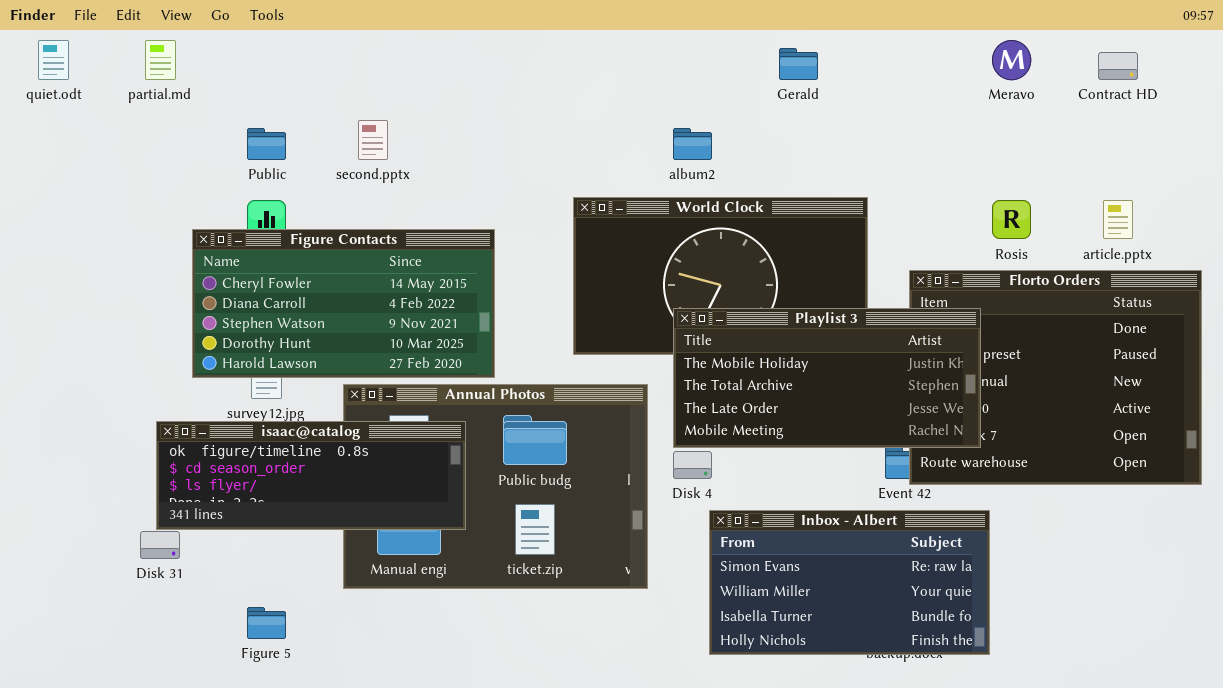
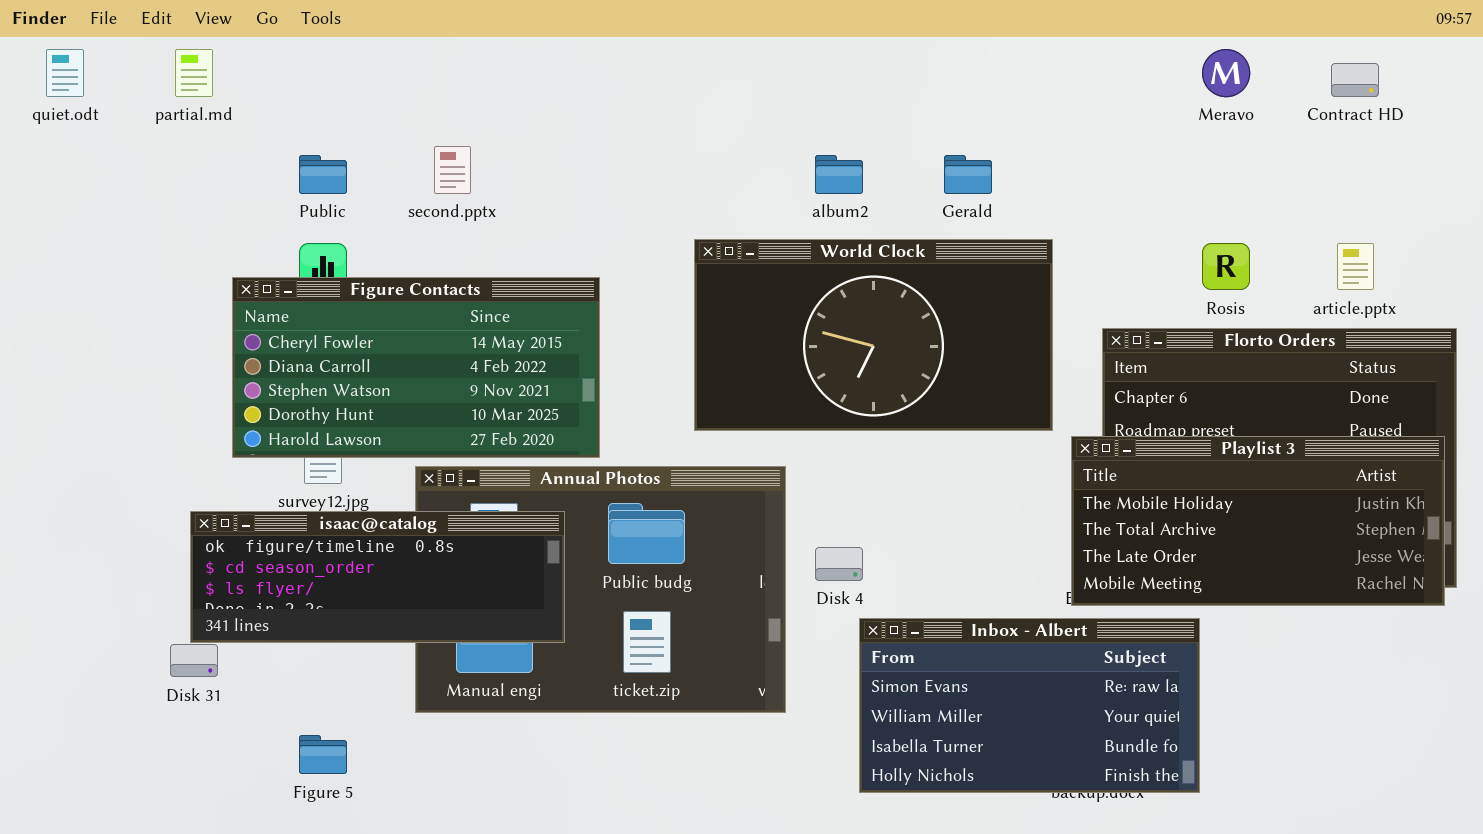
Gerald: [779,48,818,80] -> [944,155,992,194], moved
Playlist 3: [673,308,981,448] -> [1071,436,1445,606], moved

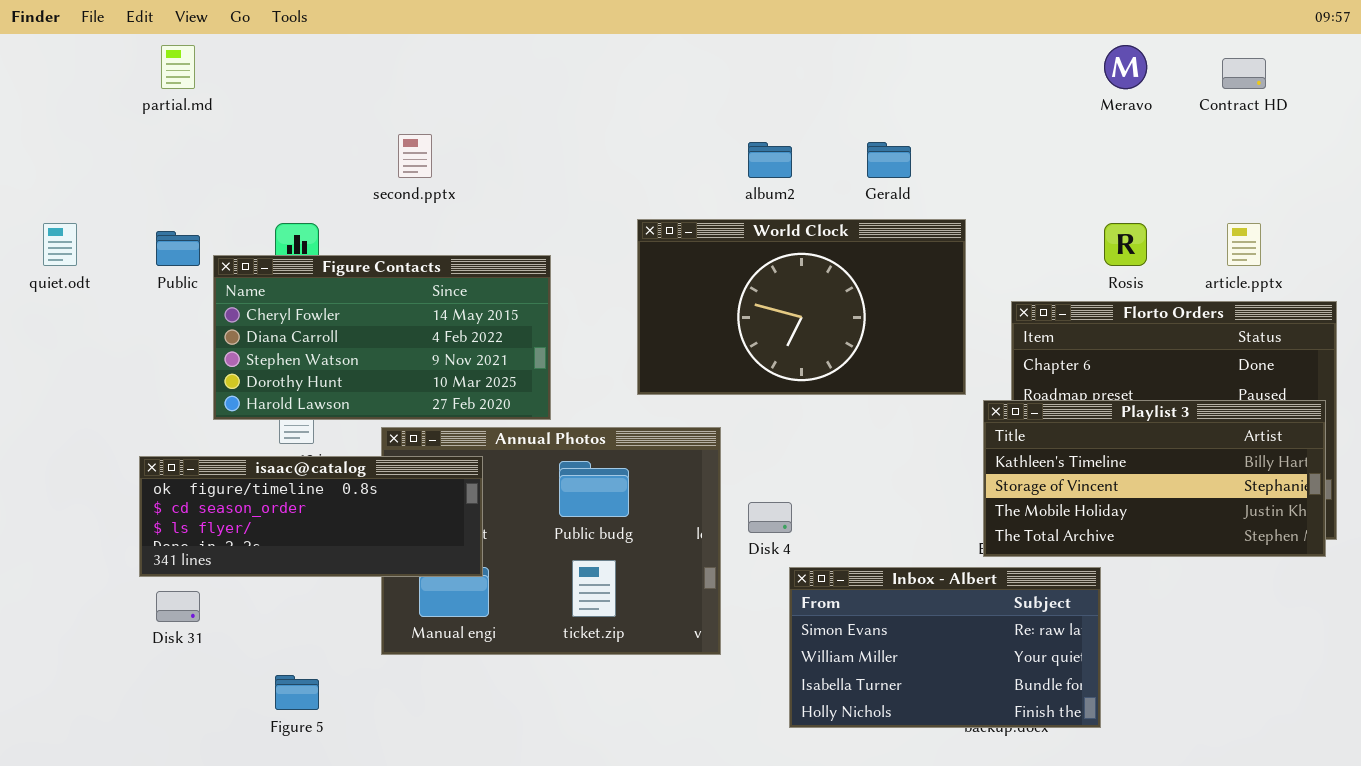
quiet.odt: [46,49,84,97] -> [43,223,77,266], moved
Public: [299,155,347,194] -> [156,231,200,266], moved
Playlist 3: [1071,436,1445,606] -> [983,400,1326,557], scrolled up 2 rows
isaac@catalog: [190,511,565,643] -> [139,456,483,577], moved

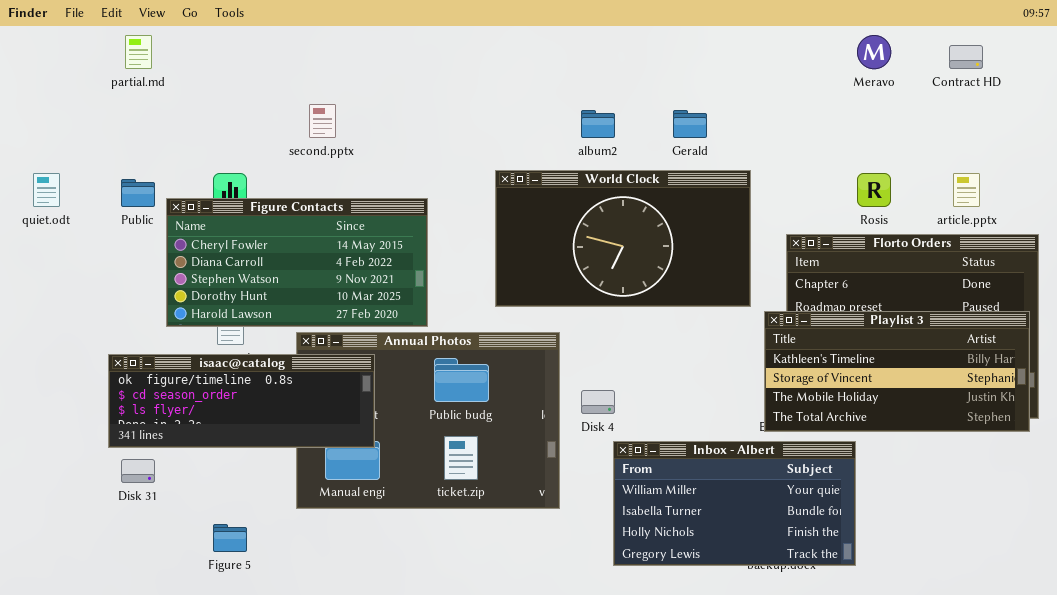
Inbox - Albert: [789,567,1101,728] -> [613,441,856,566], scrolled down 1 row

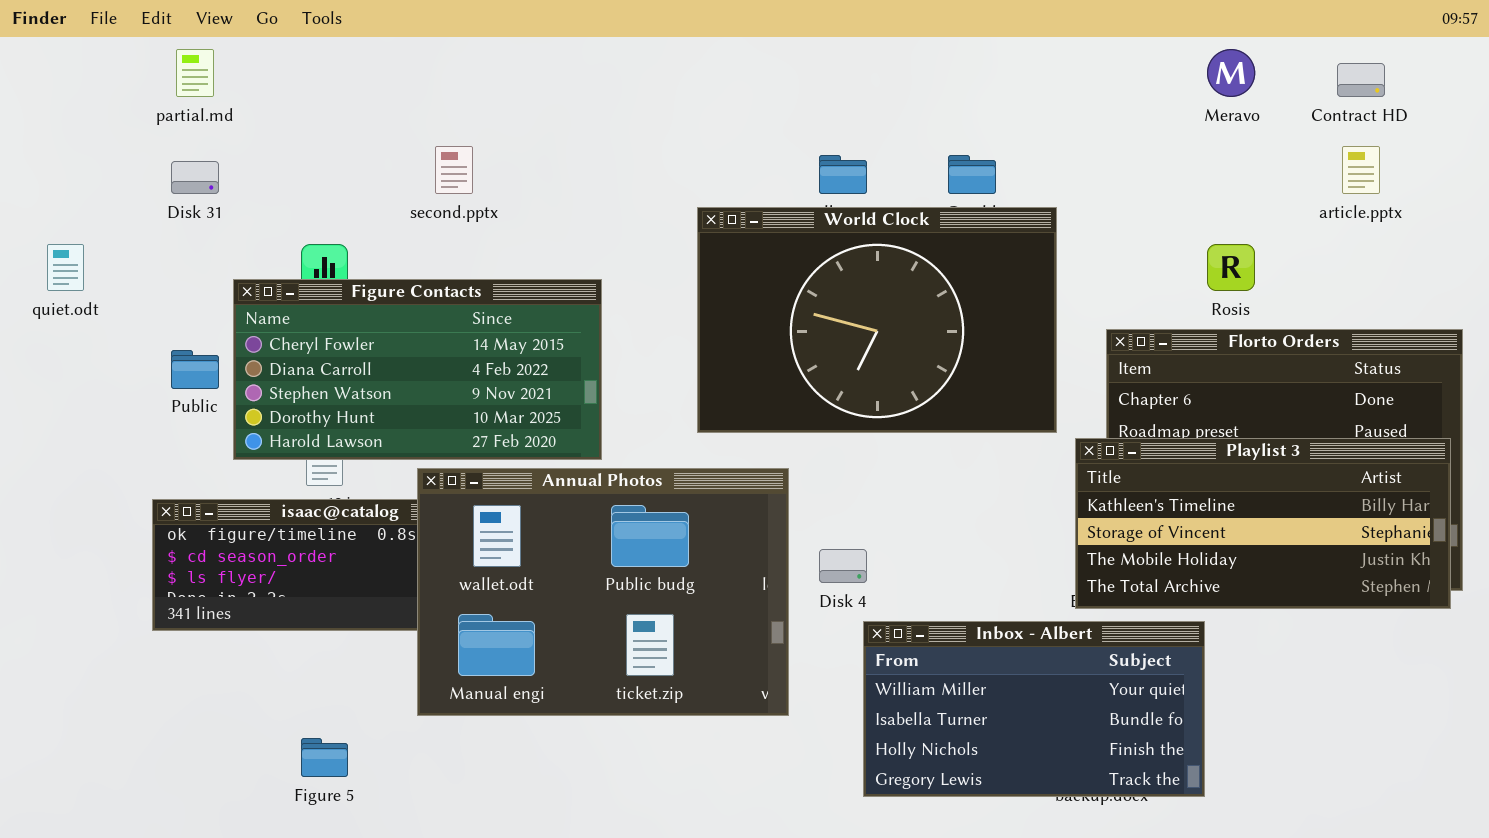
World Clock: [495,170,751,307] -> [697,207,1057,433], resized
article.pptx: [953,173,980,207] -> [1342,146,1380,194], moved
Public: [121,179,155,207] -> [171,350,219,389], moved
Annual Photos: [296,332,560,509] -> [417,468,789,716], raised
Disk 31: [121,459,155,483] -> [171,161,219,194], moved

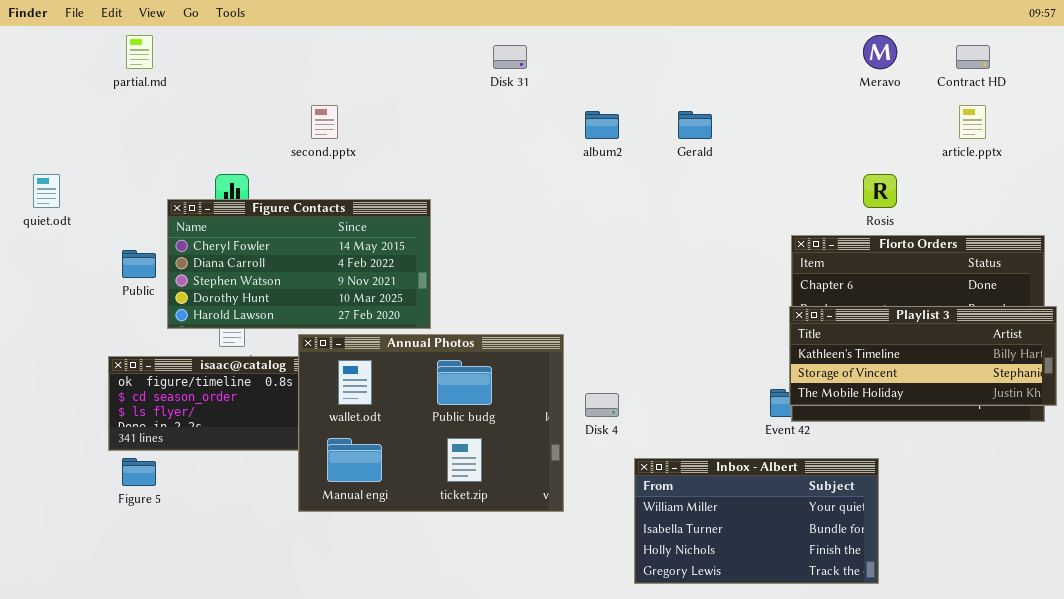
Disk 31: [171,161,219,194] -> [493,45,527,69], moved
World Clock: [697,207,1057,433] -> none, closed
Playlist 3: [1075,438,1451,609] -> [789,306,1057,406], moved, resized
Inbox - Albert: [863,621,1205,797] -> [634,458,879,584], moved
Figure 5: [301,738,348,777] -> [122,458,156,486], moved

